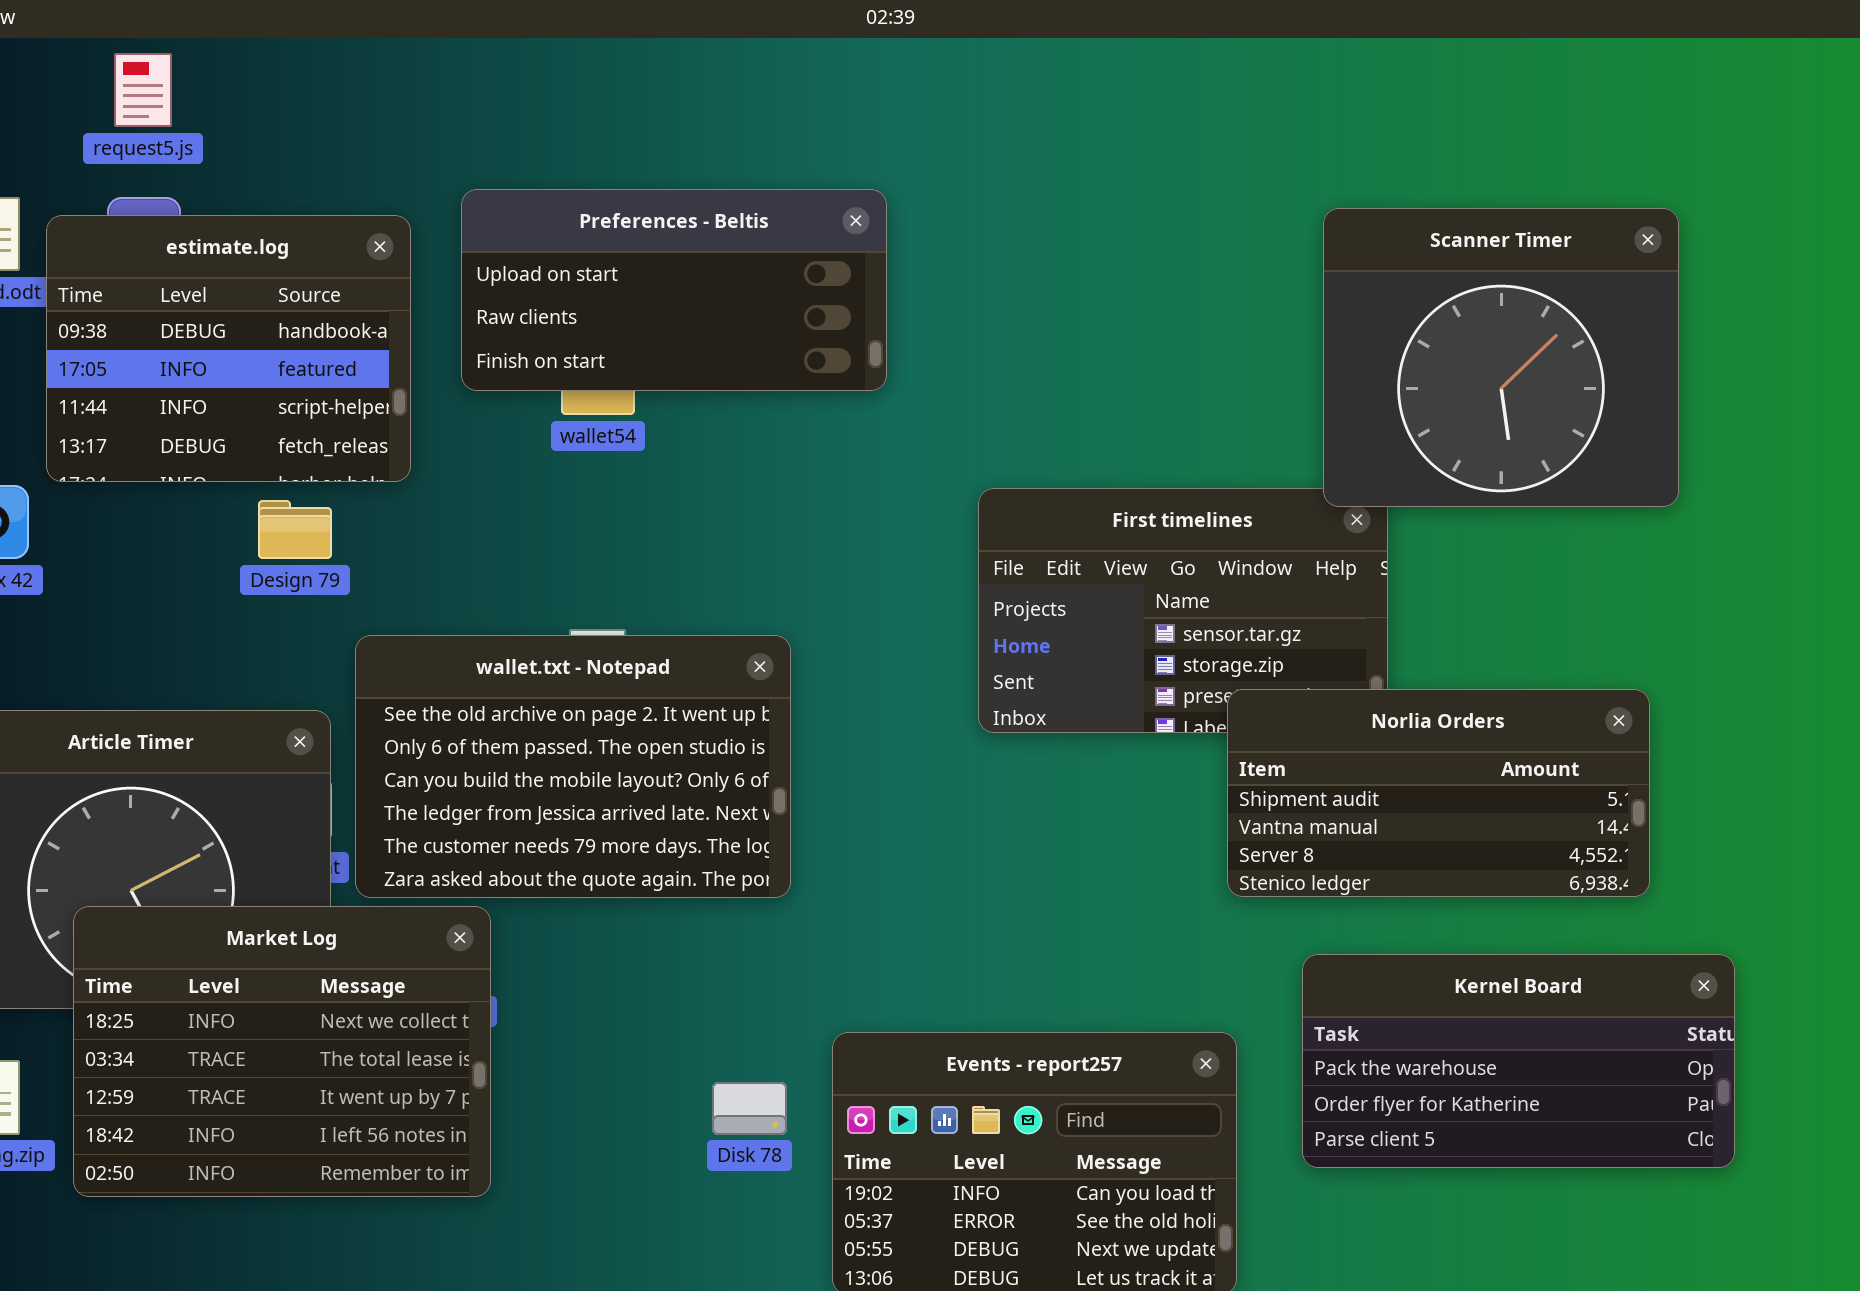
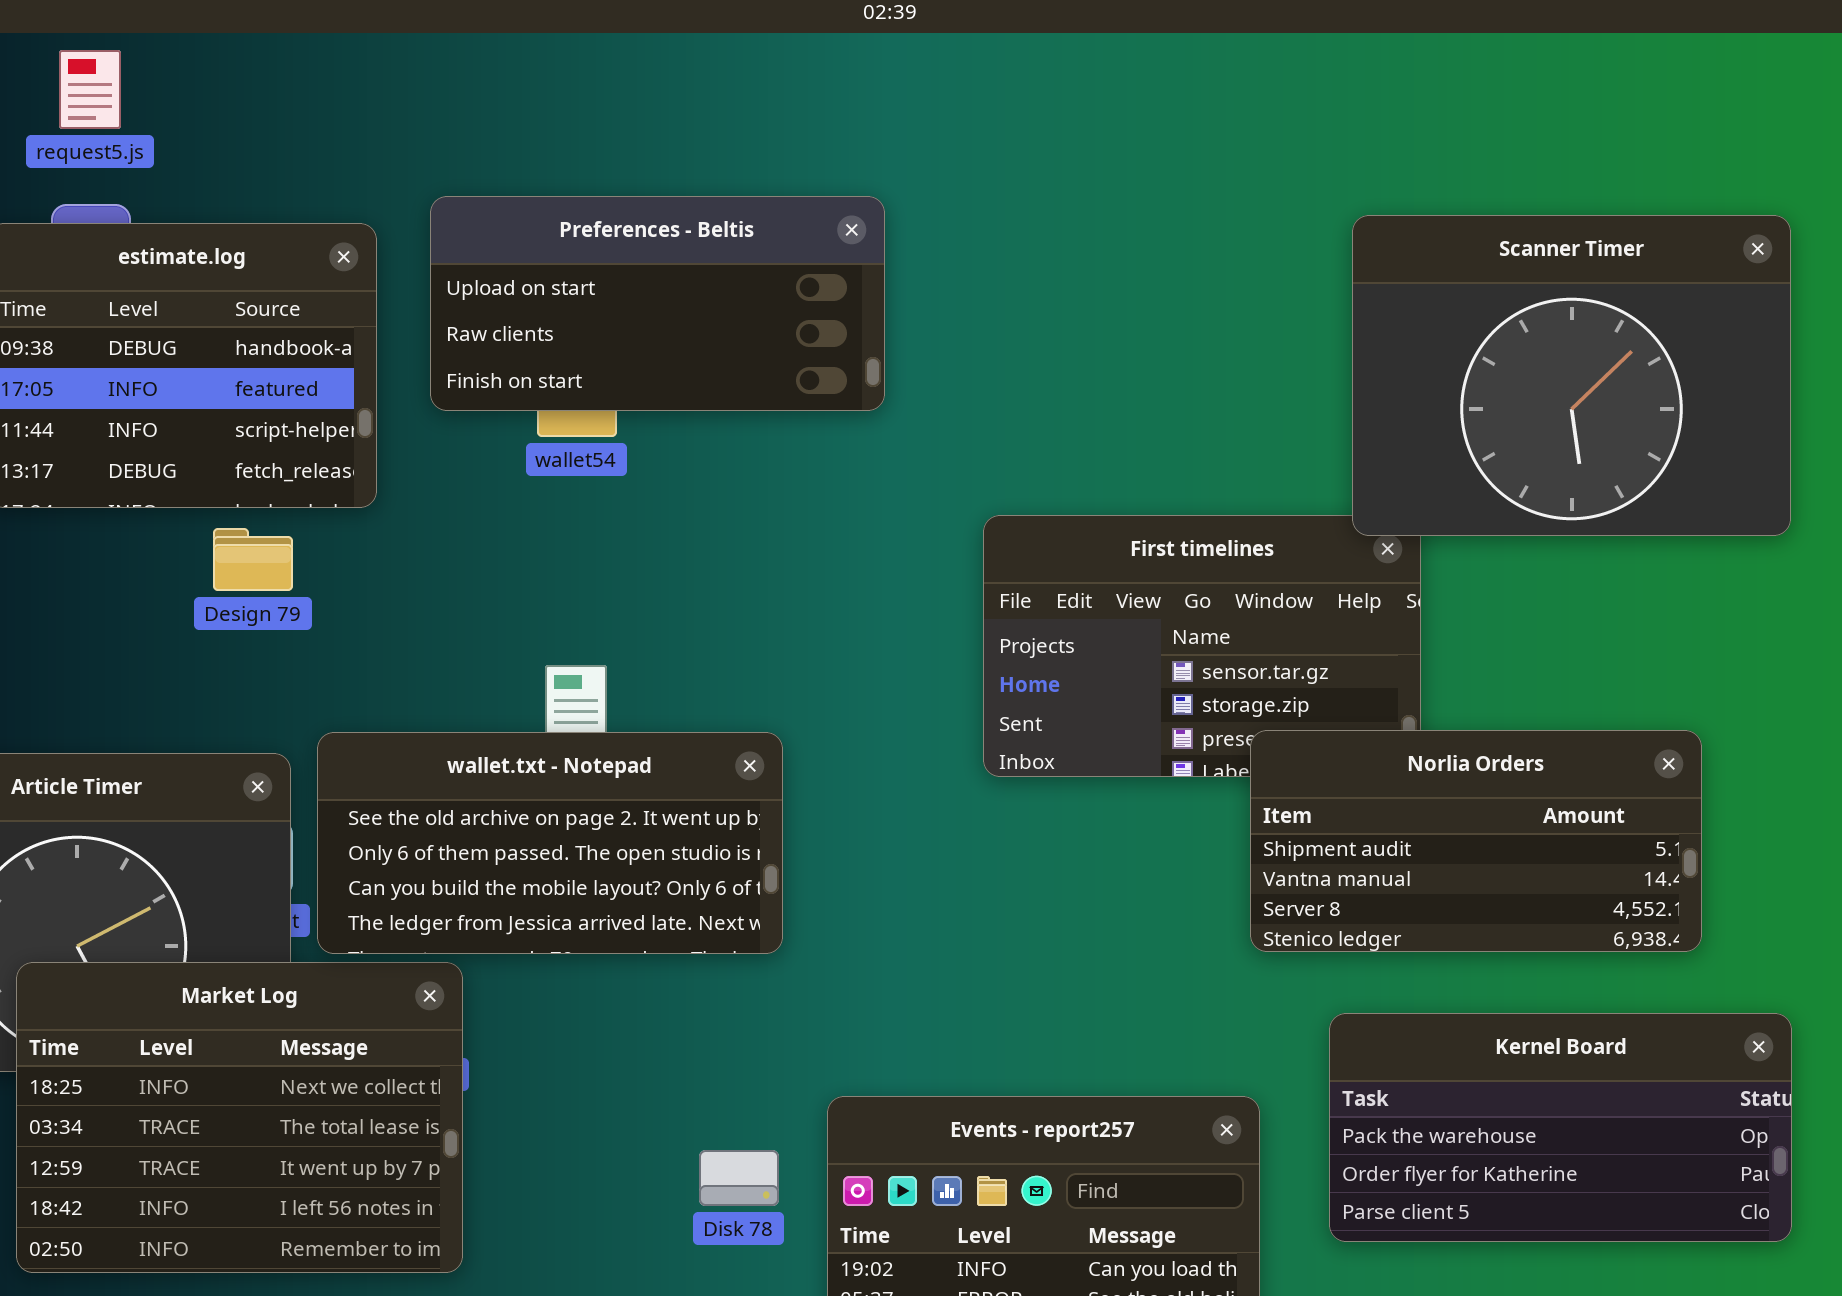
Scanner Timer: [1323,208,1679,507] -> [1352,215,1791,536], resized
wallet.txt - Notepad: [355,635,791,898] -> [317,732,783,954], resized

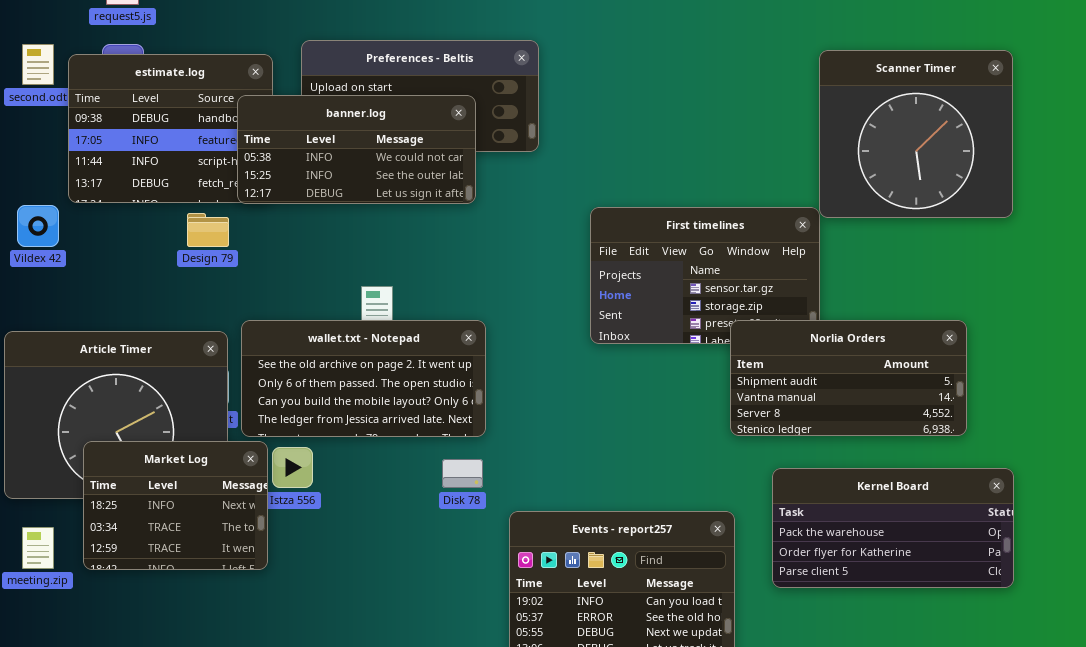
Scanner Timer: [1352,215,1791,536] -> [819,50,1013,218], resized
banner.log: none -> [237,95,476,204], opened
Market Log: [16,962,463,1273] -> [83,441,268,570], resized
Disk 78: [699,1150,779,1206] -> [442,459,483,488], moved

